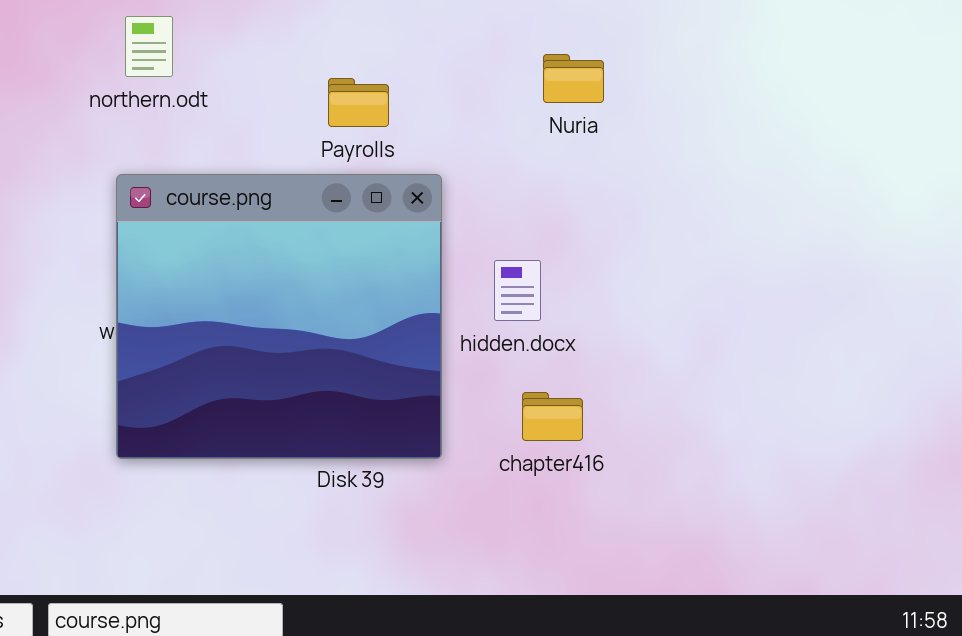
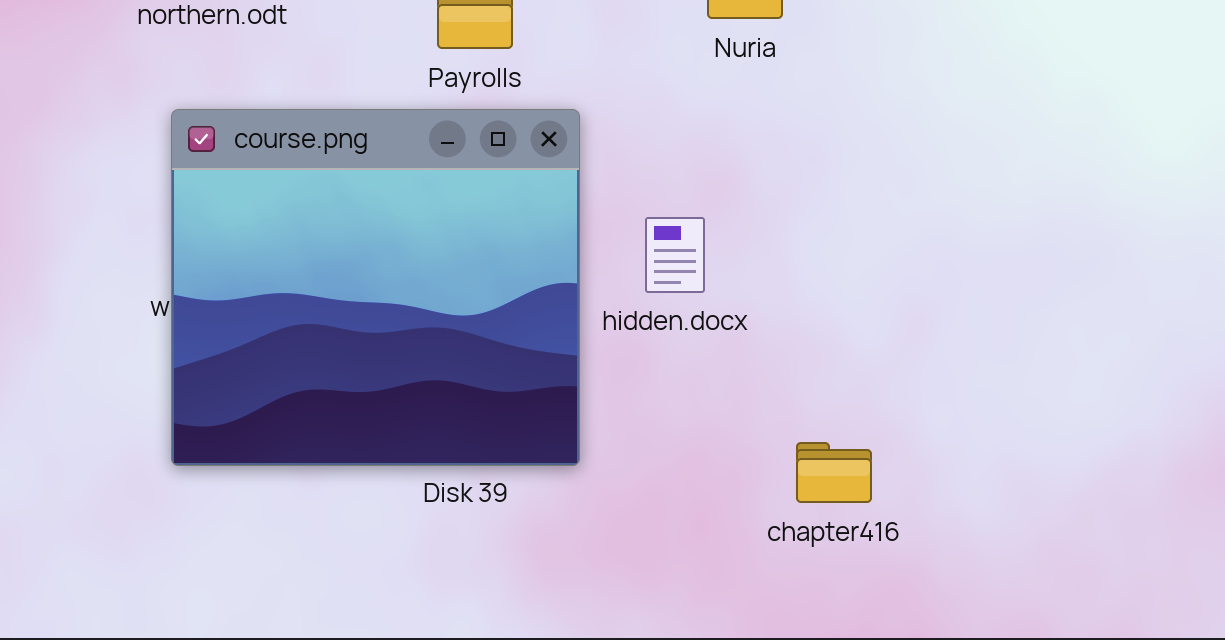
chapter416: [522,392,583,441] -> [796,442,872,503], moved

